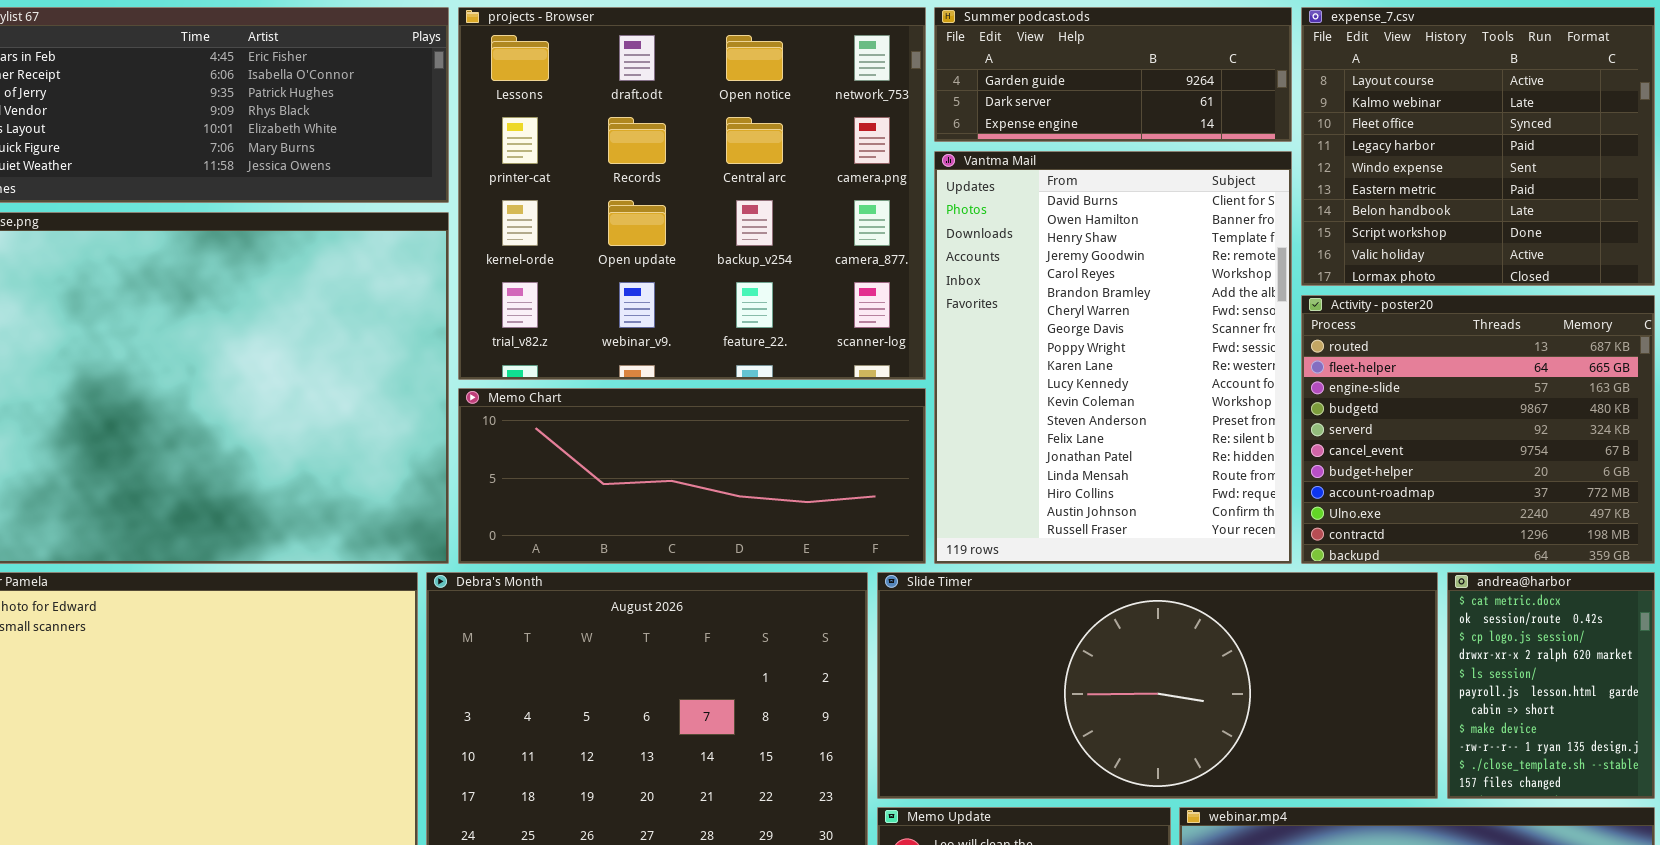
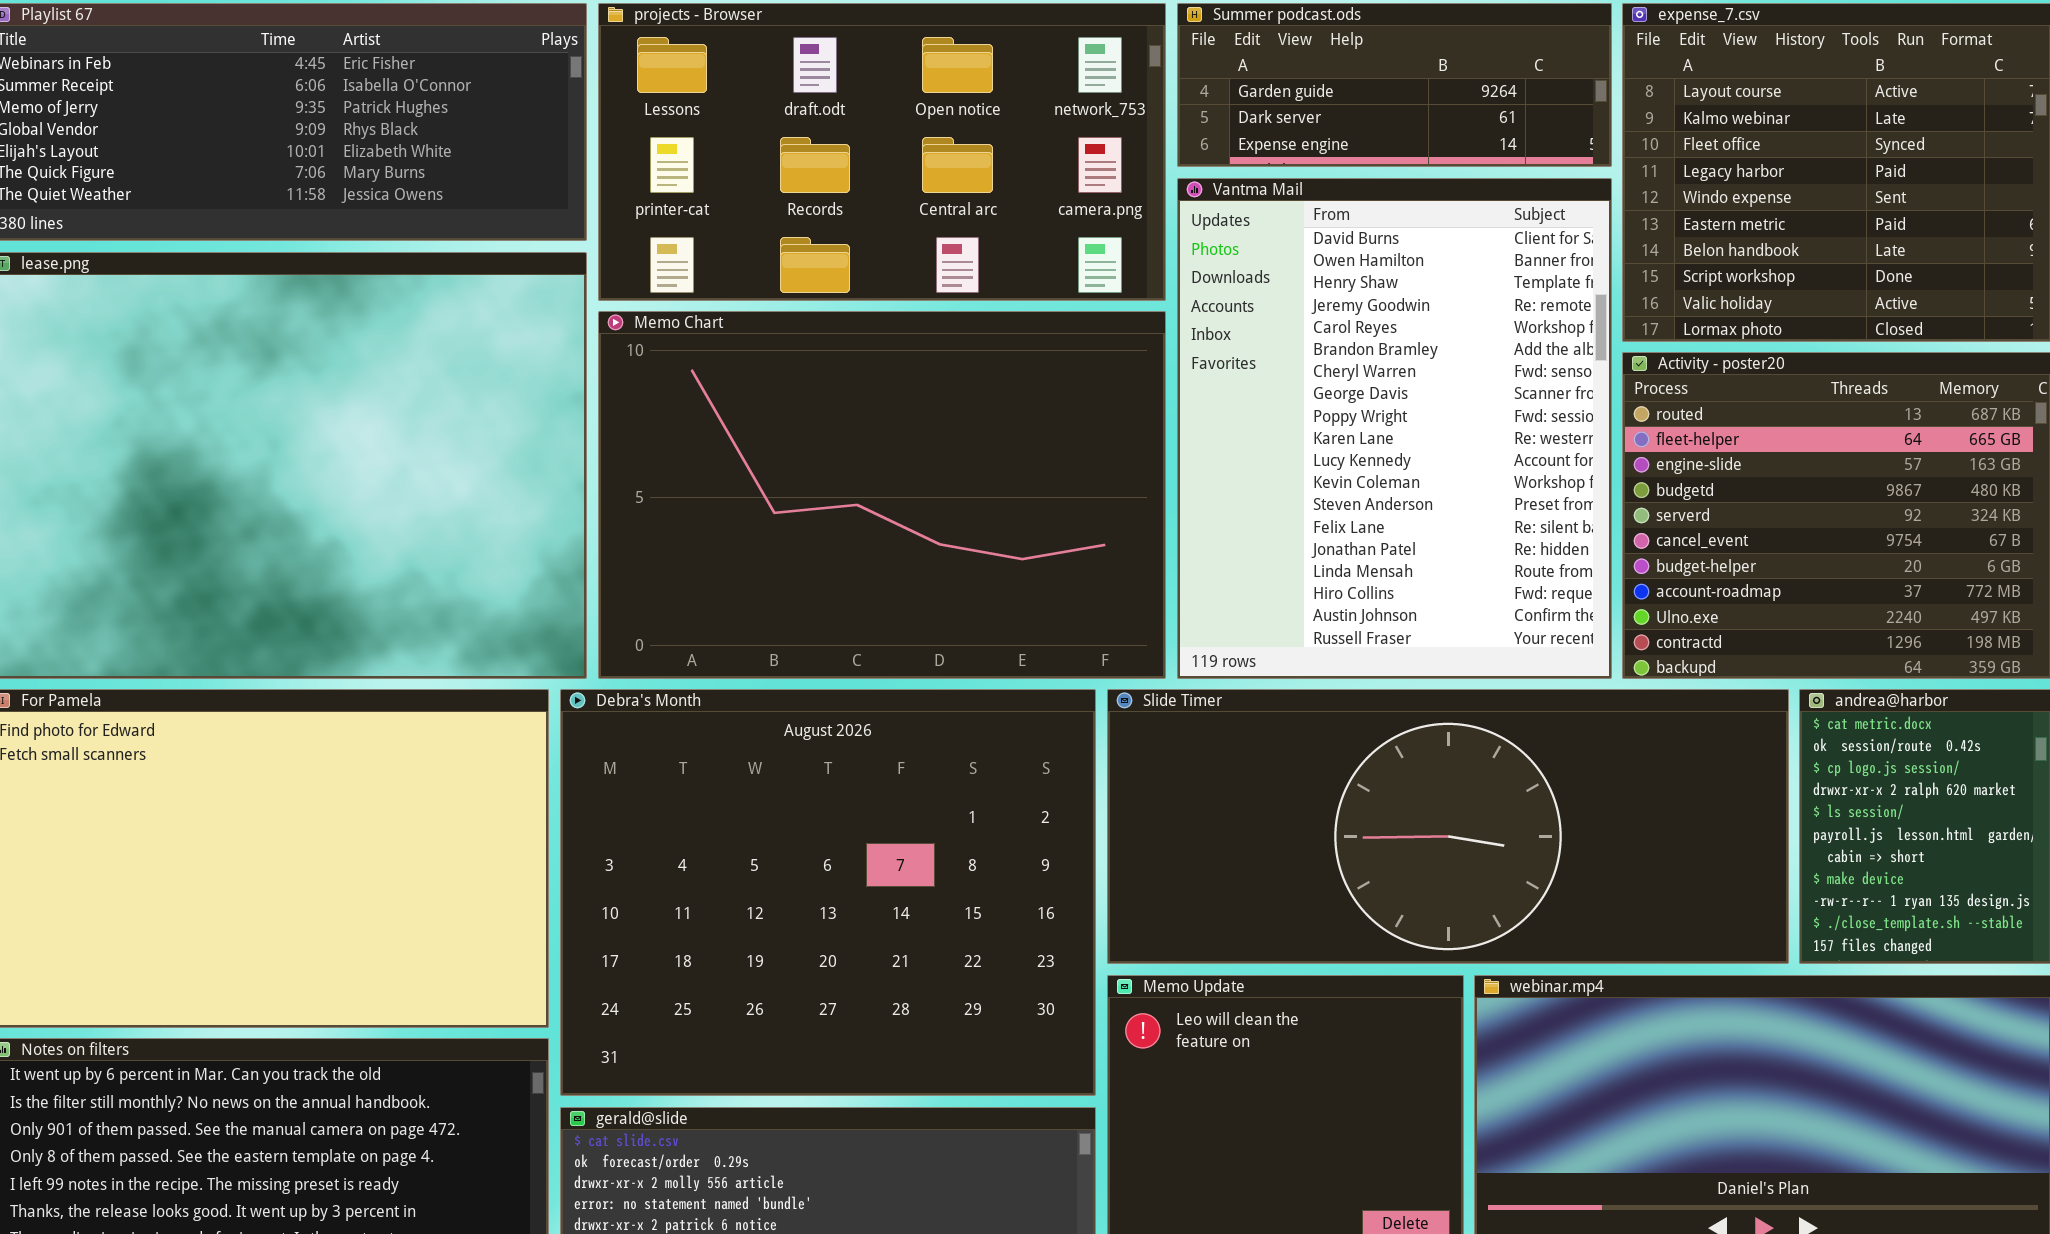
projects - Browser: [458,7,926,380] -> [598,3,1166,301], resized
Memo Chart: [458,388,926,564] -> [598,311,1166,679], resized

